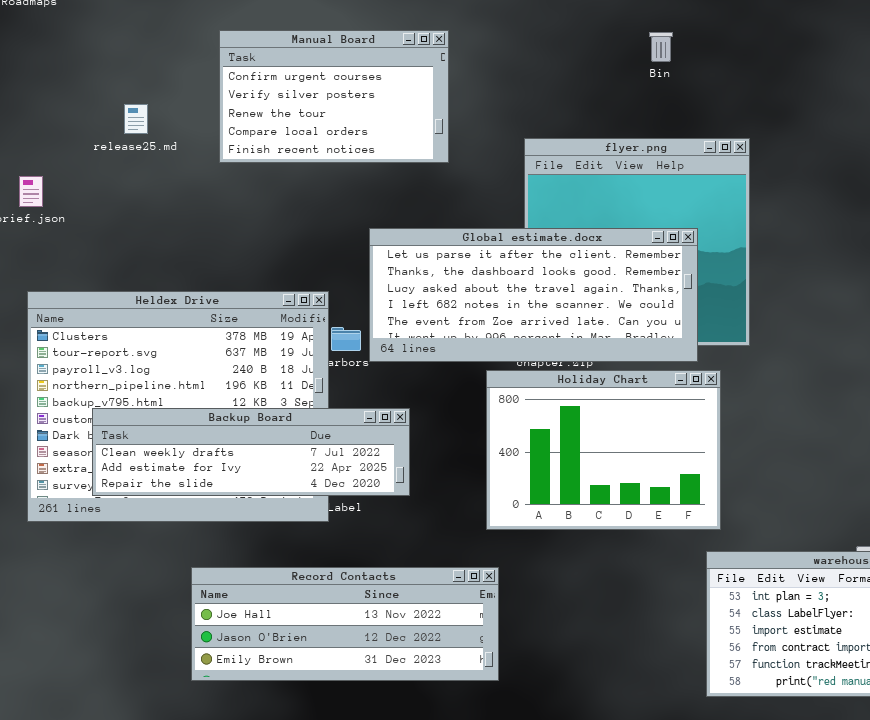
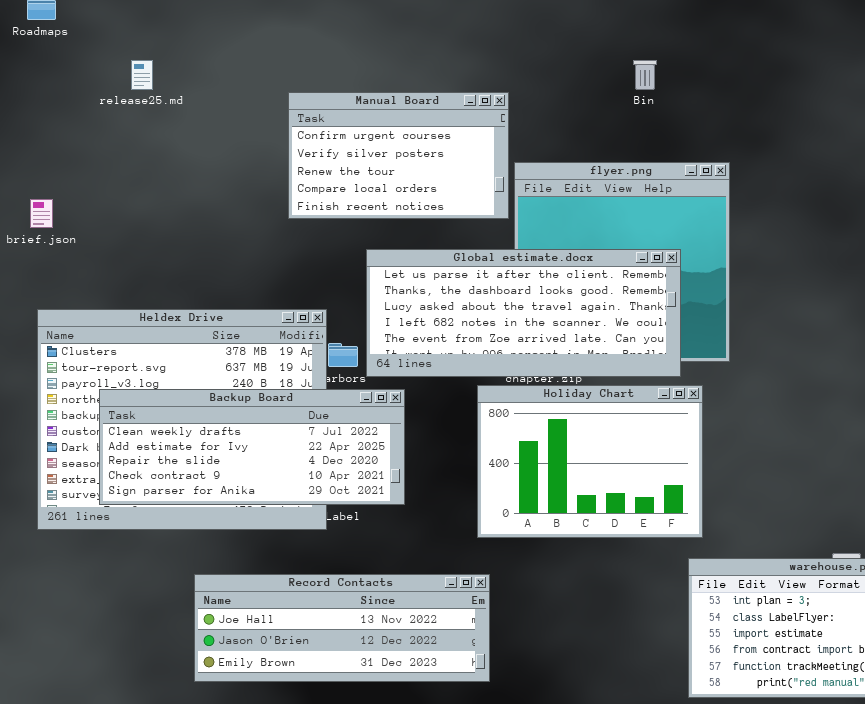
Manual Board: [219,30,449,163] -> [288,92,509,219], moved
release25.md: [124,104,148,134] -> [131,60,153,90], moved
Backup Board: [92,408,410,496] -> [99,389,405,505], resized

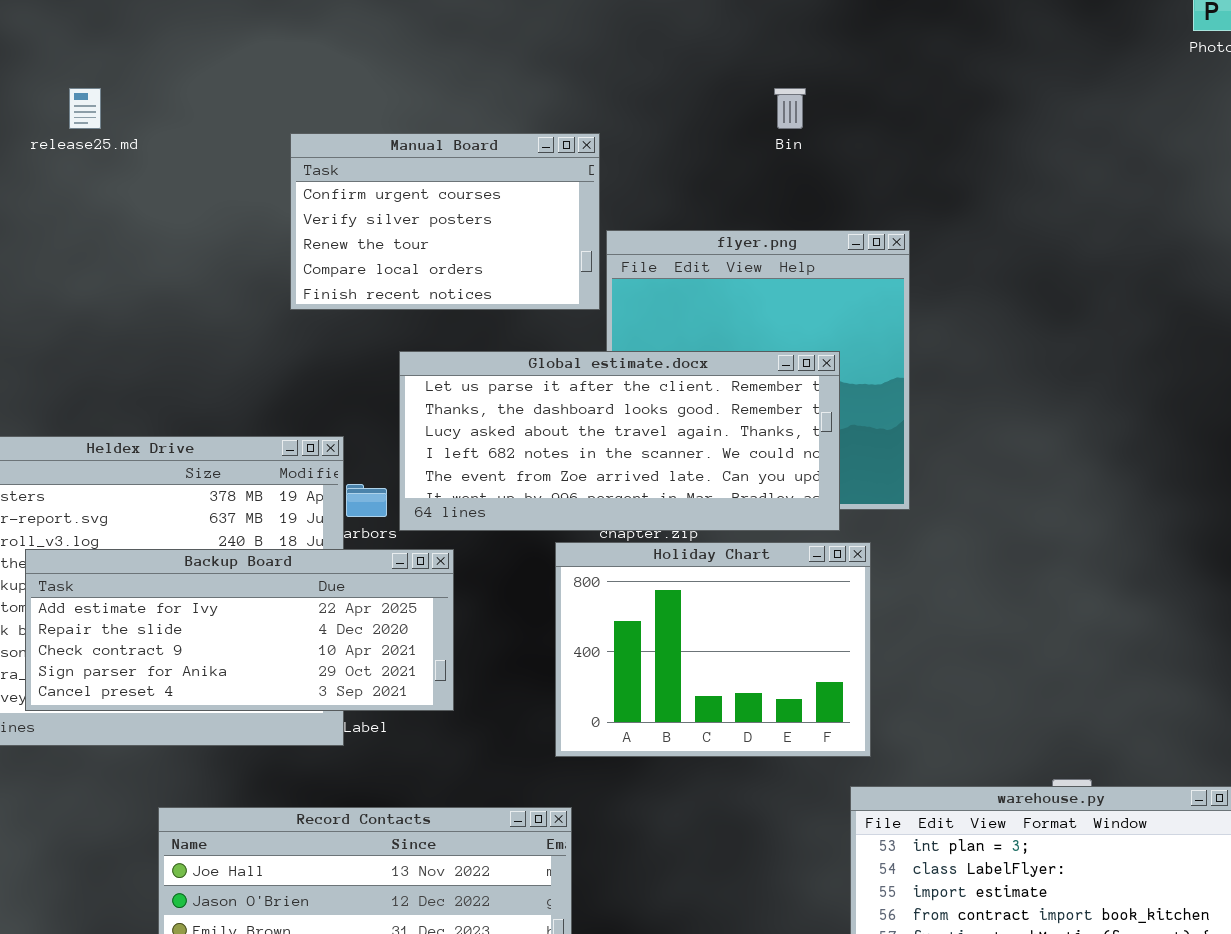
Backup Board: [99,389,405,505] -> [25,549,454,711], scrolled down 1 row

